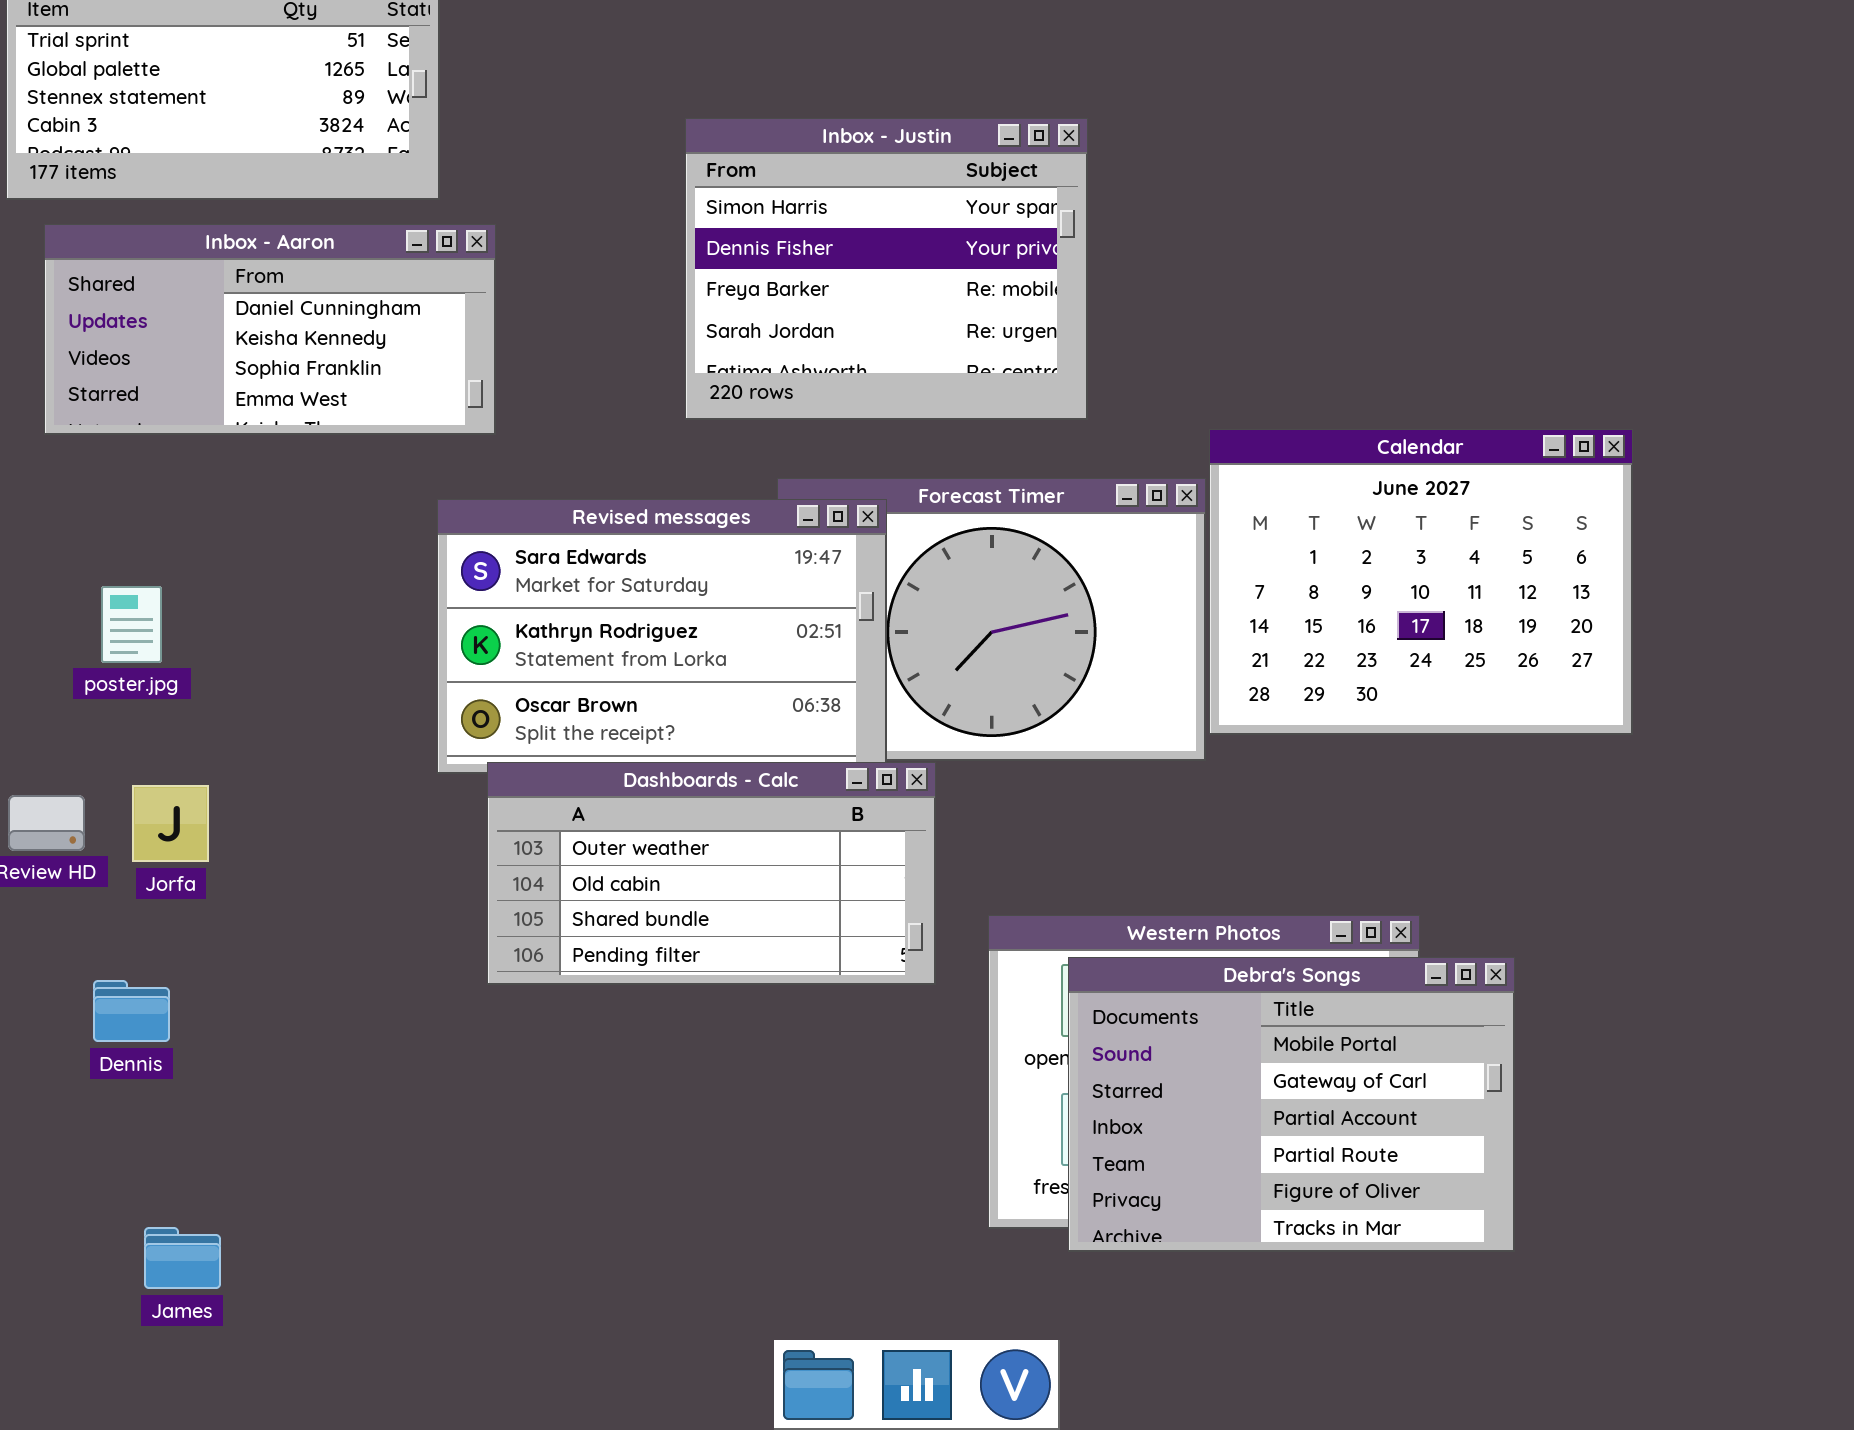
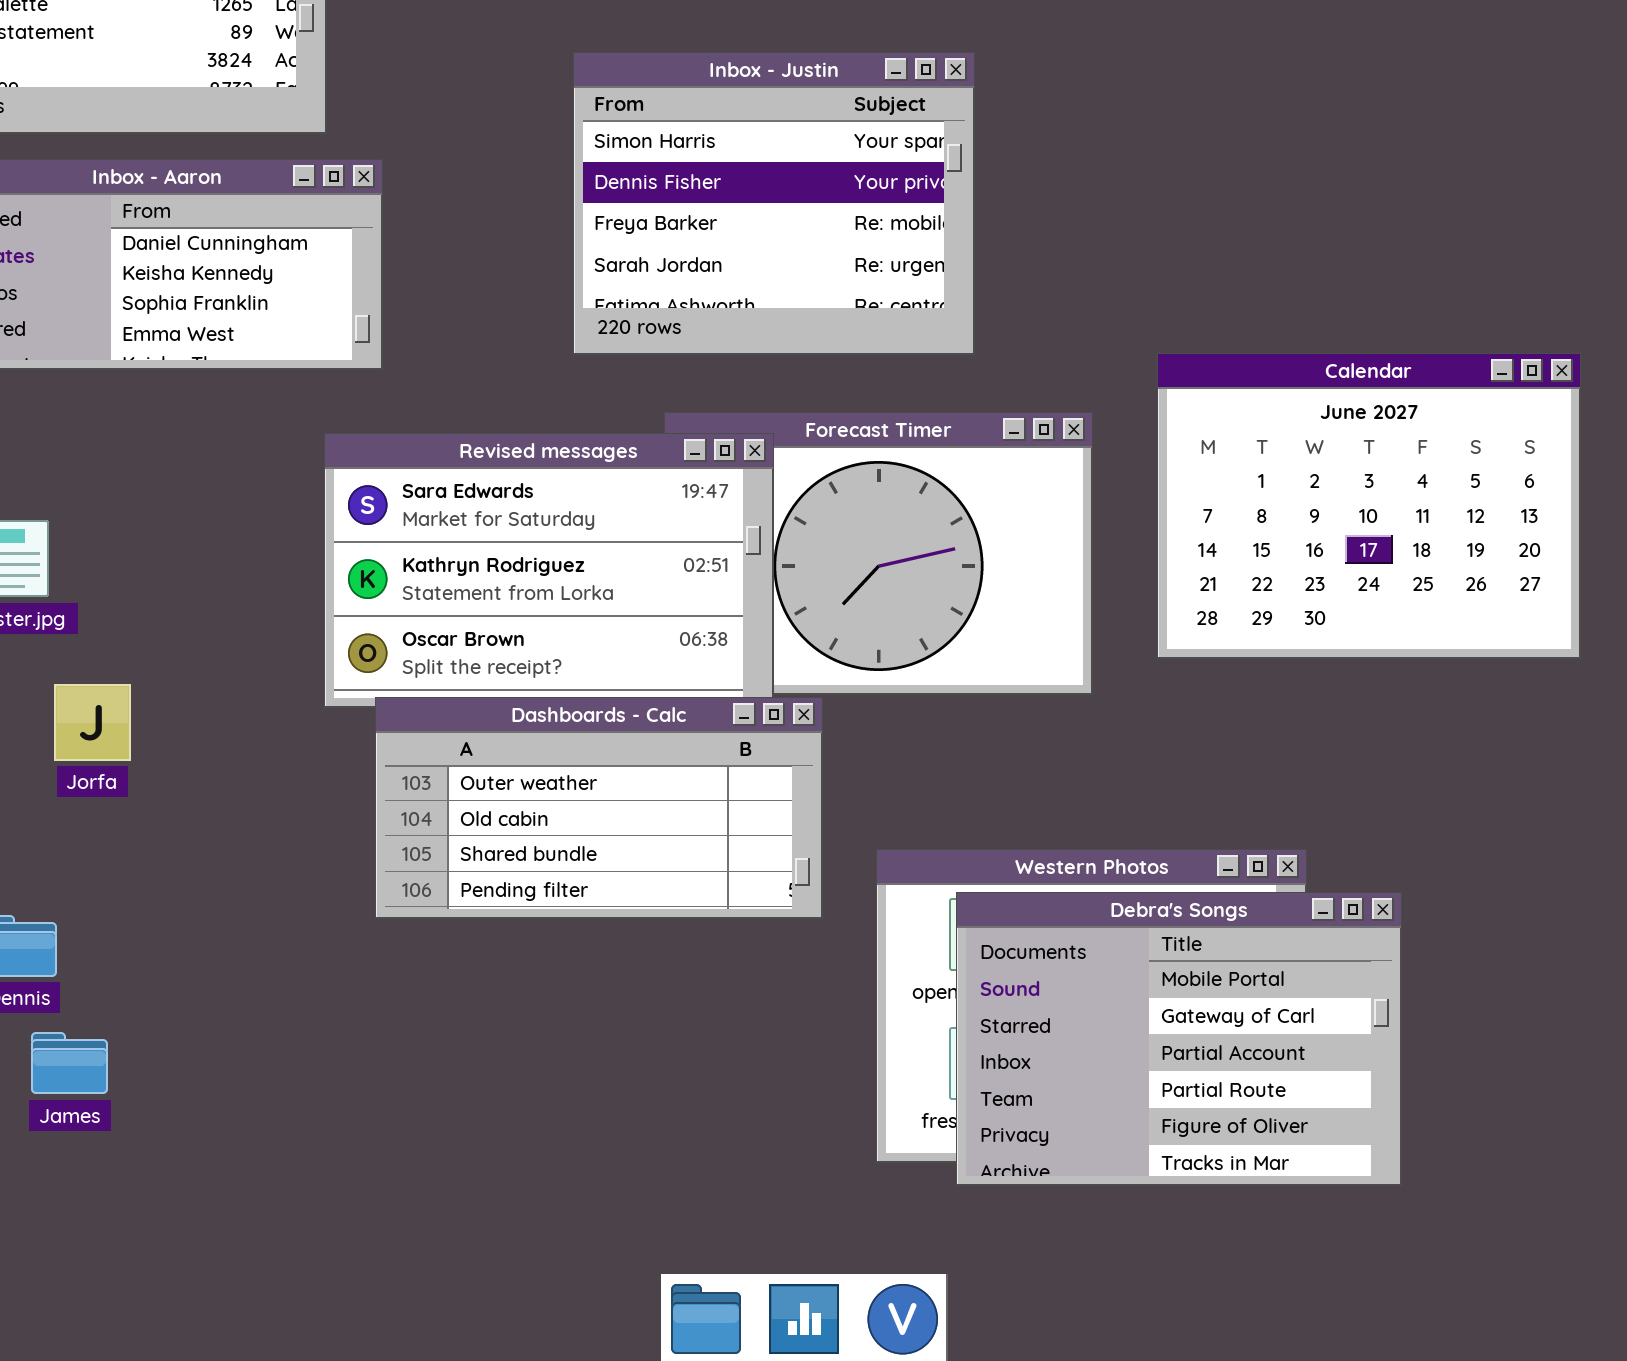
Calendar: [1209,429,1633,735] -> [1157,353,1581,659], moved
Jorfa: [132,785,209,862] -> [54,684,131,761], moved
James: [144,1227,221,1289] -> [31,1032,108,1094], moved

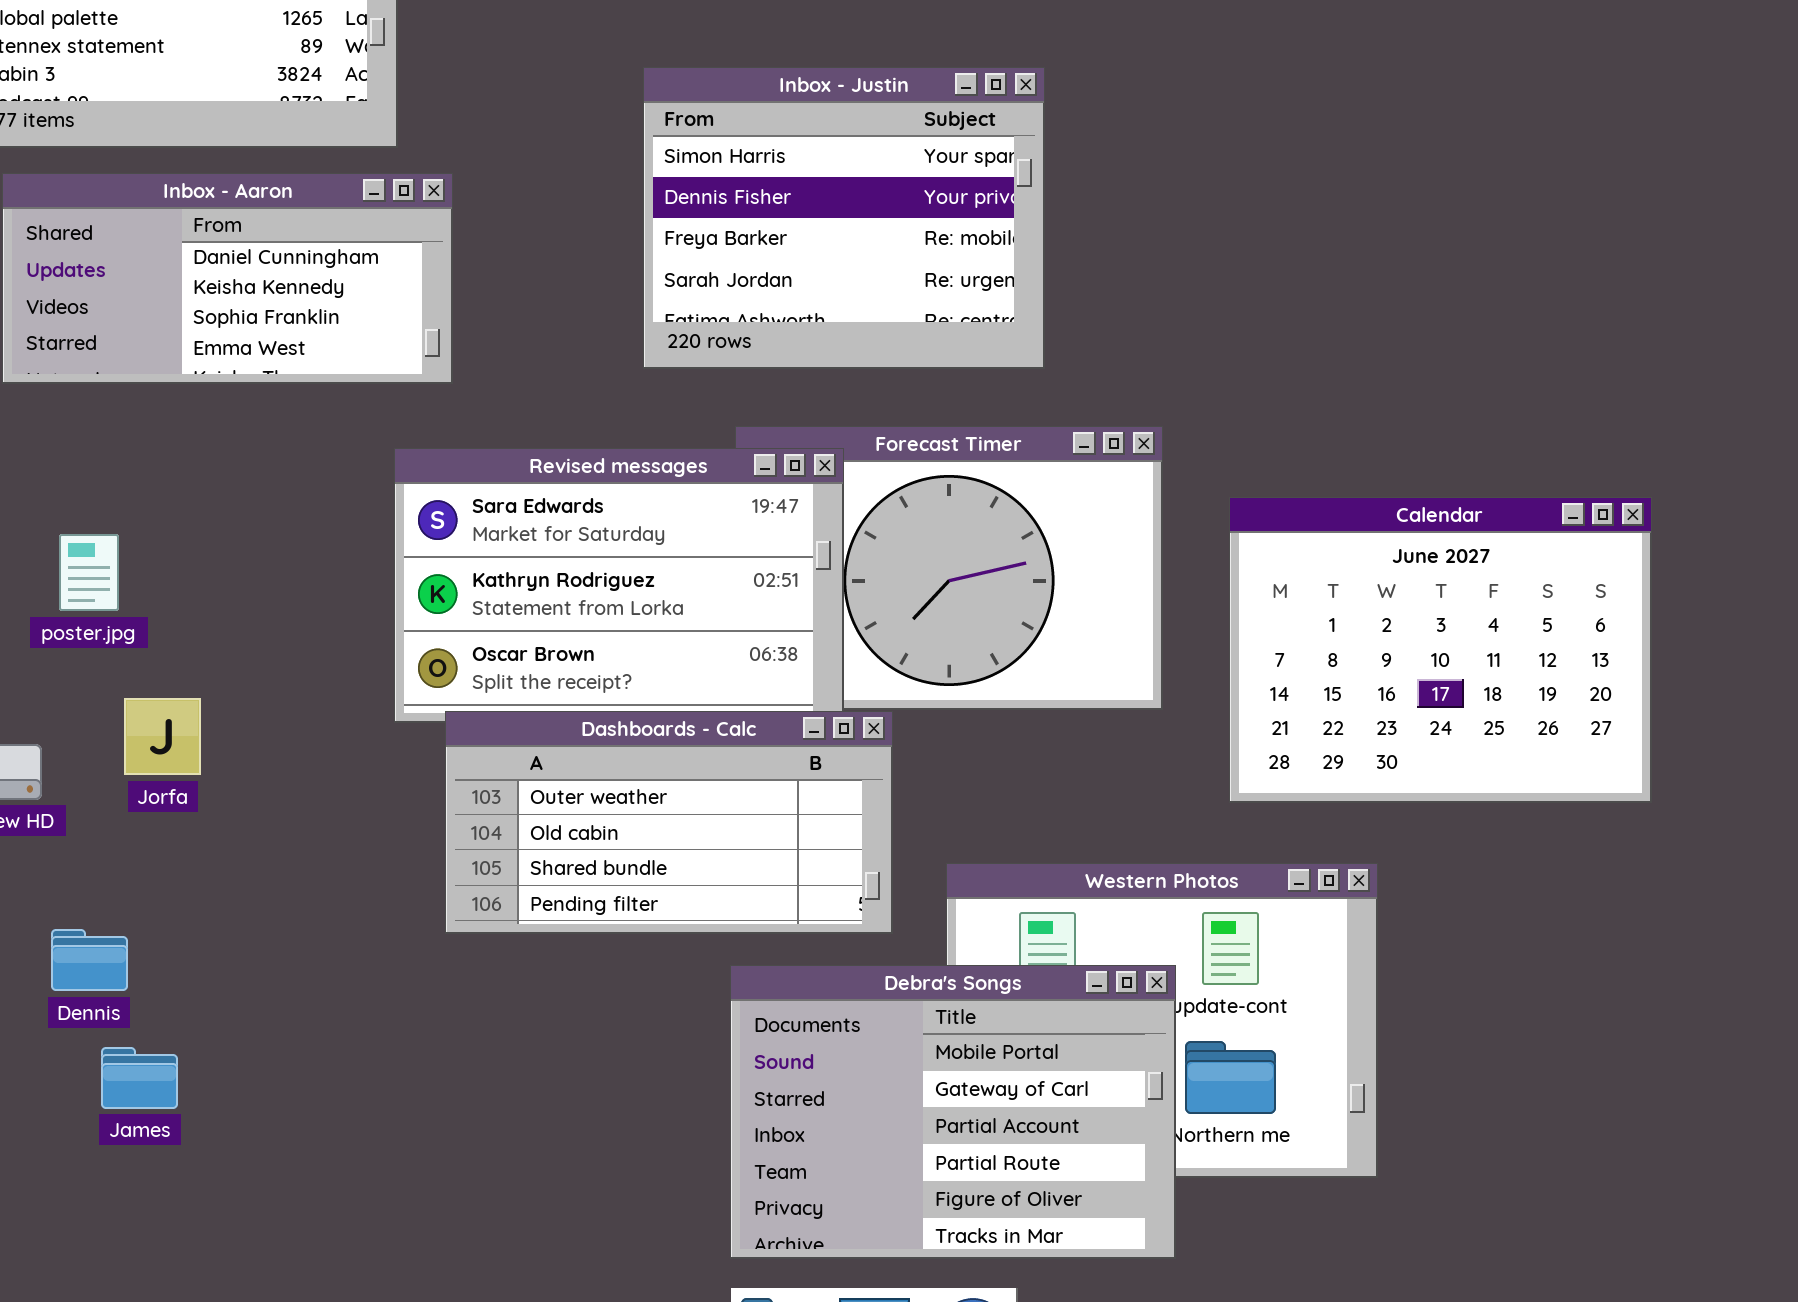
Calendar: [1157,353,1581,659] -> [1229,497,1652,803], moved
Debra's Songs: [956,892,1402,1186] -> [730,965,1176,1259], moved

